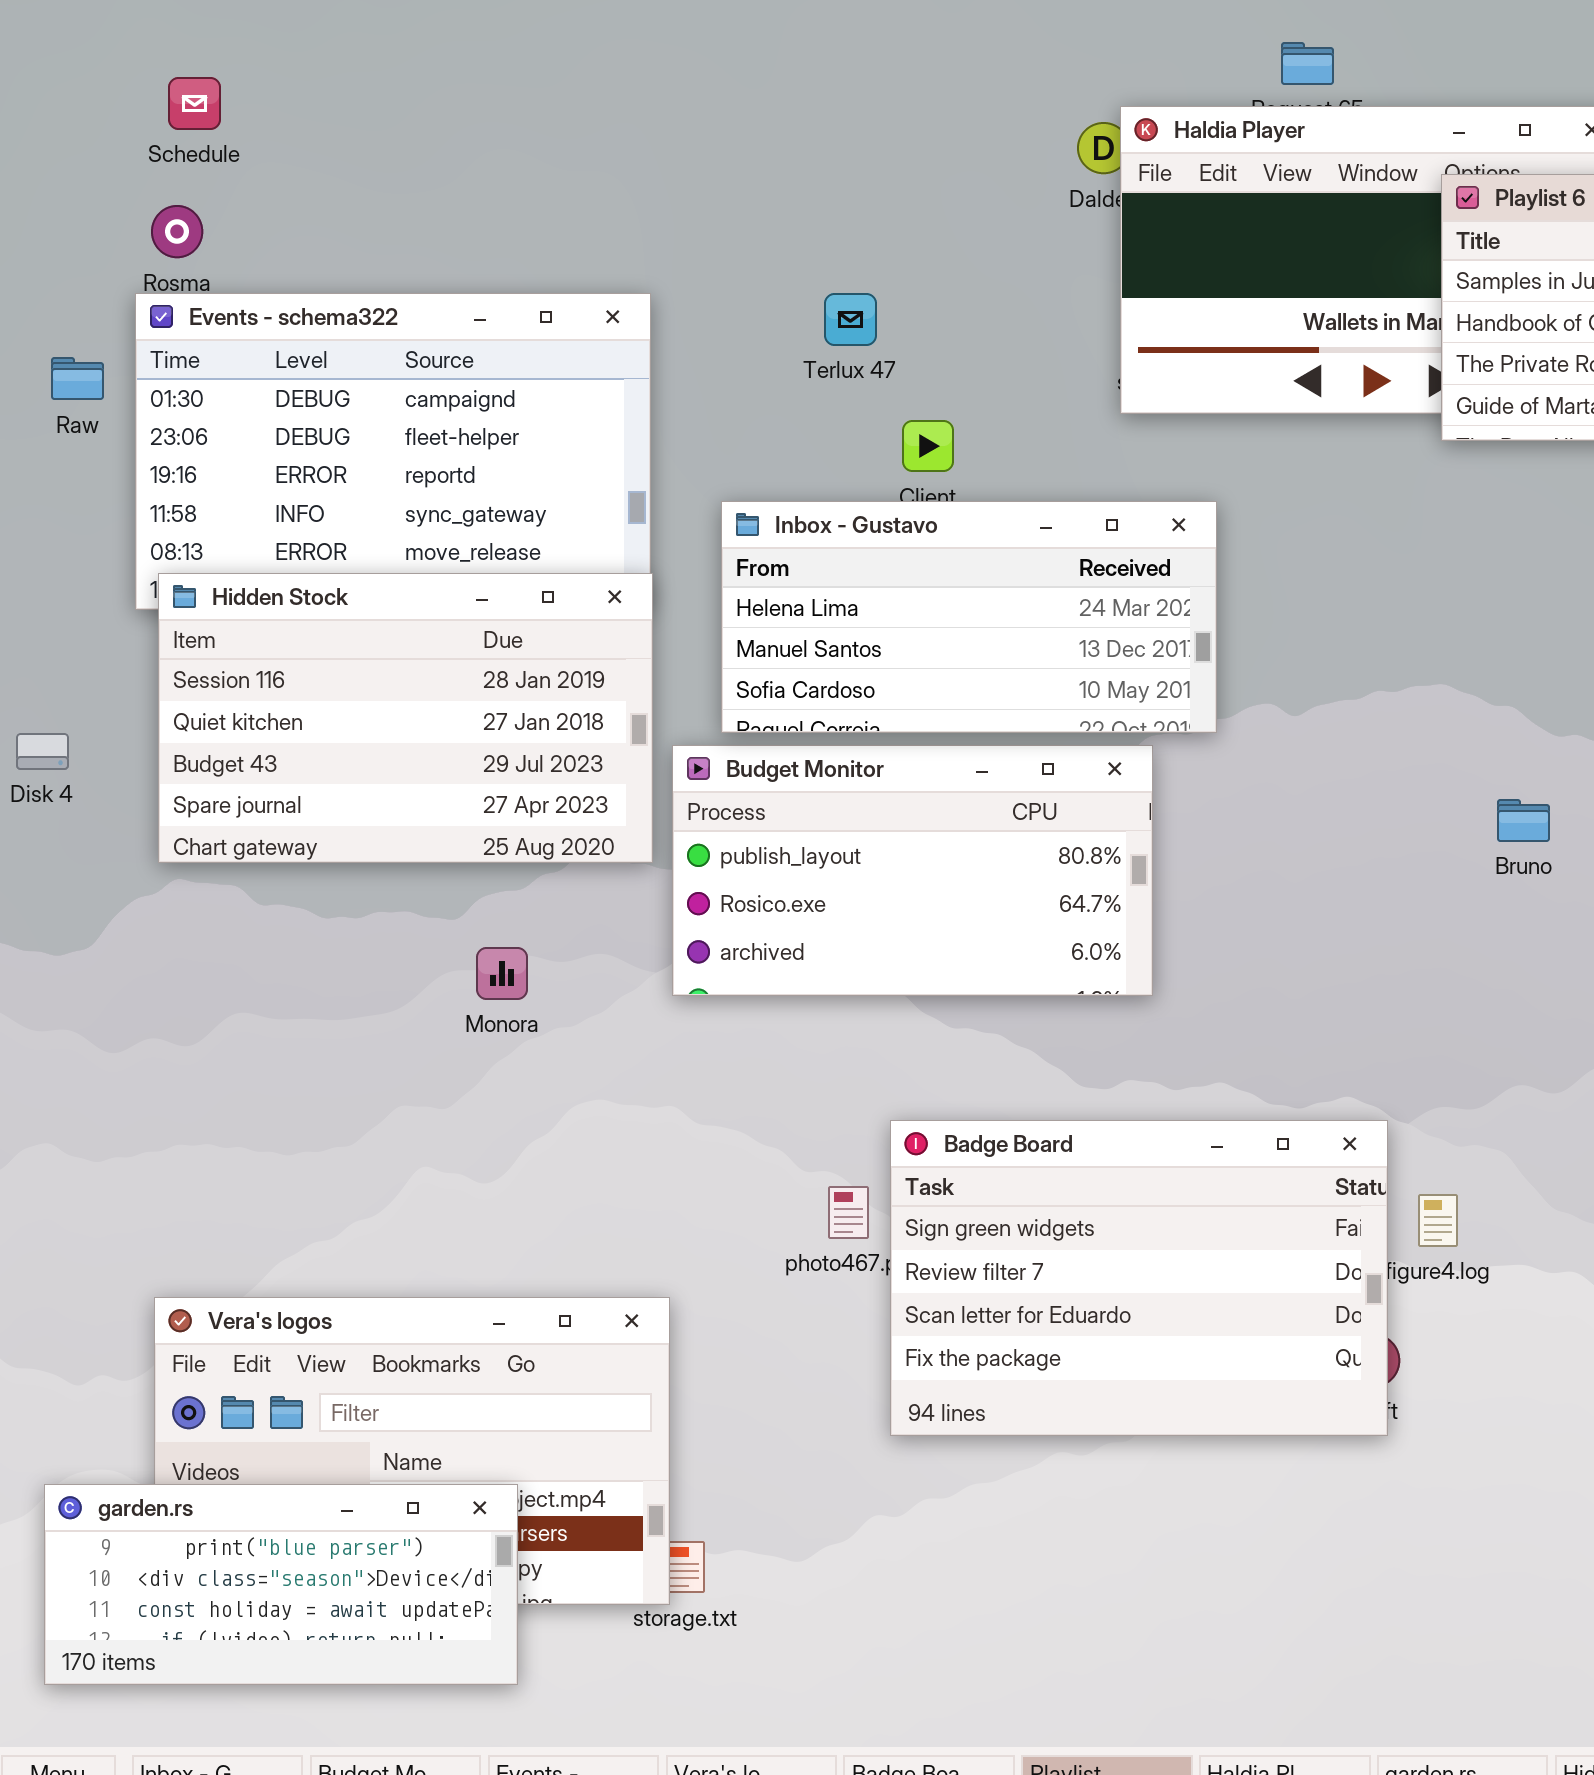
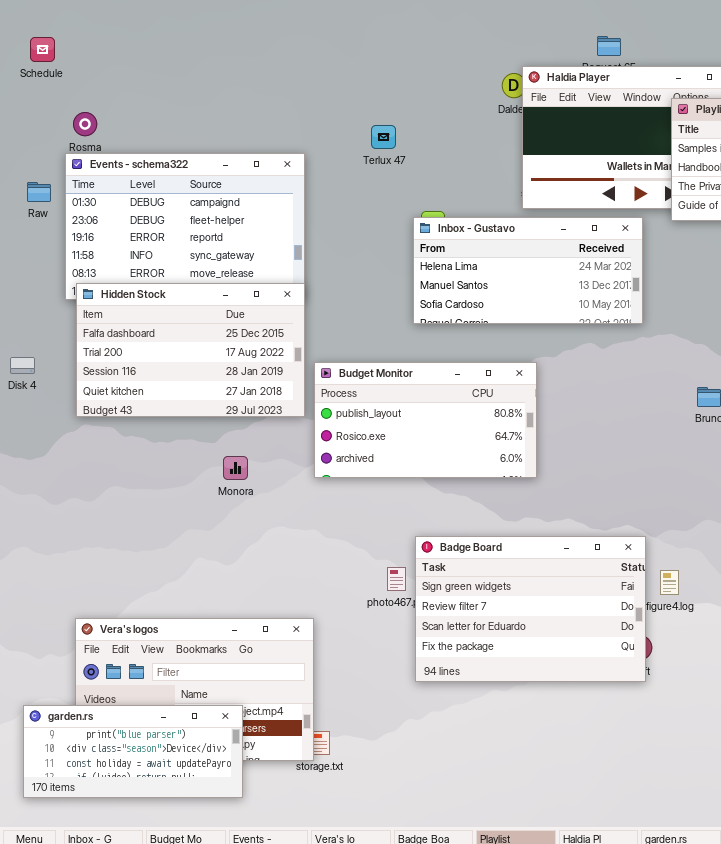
Schedule: [168,77,221,130] -> [30,37,55,62], moved
Terlux 47: [824,293,877,346] -> [371,125,396,149], moved
Inbox - Gustavo: [721,501,1217,733] -> [413,217,643,324], moved
Hidden Stock: [158,573,653,863] -> [76,283,305,417], scrolled up 2 rows

